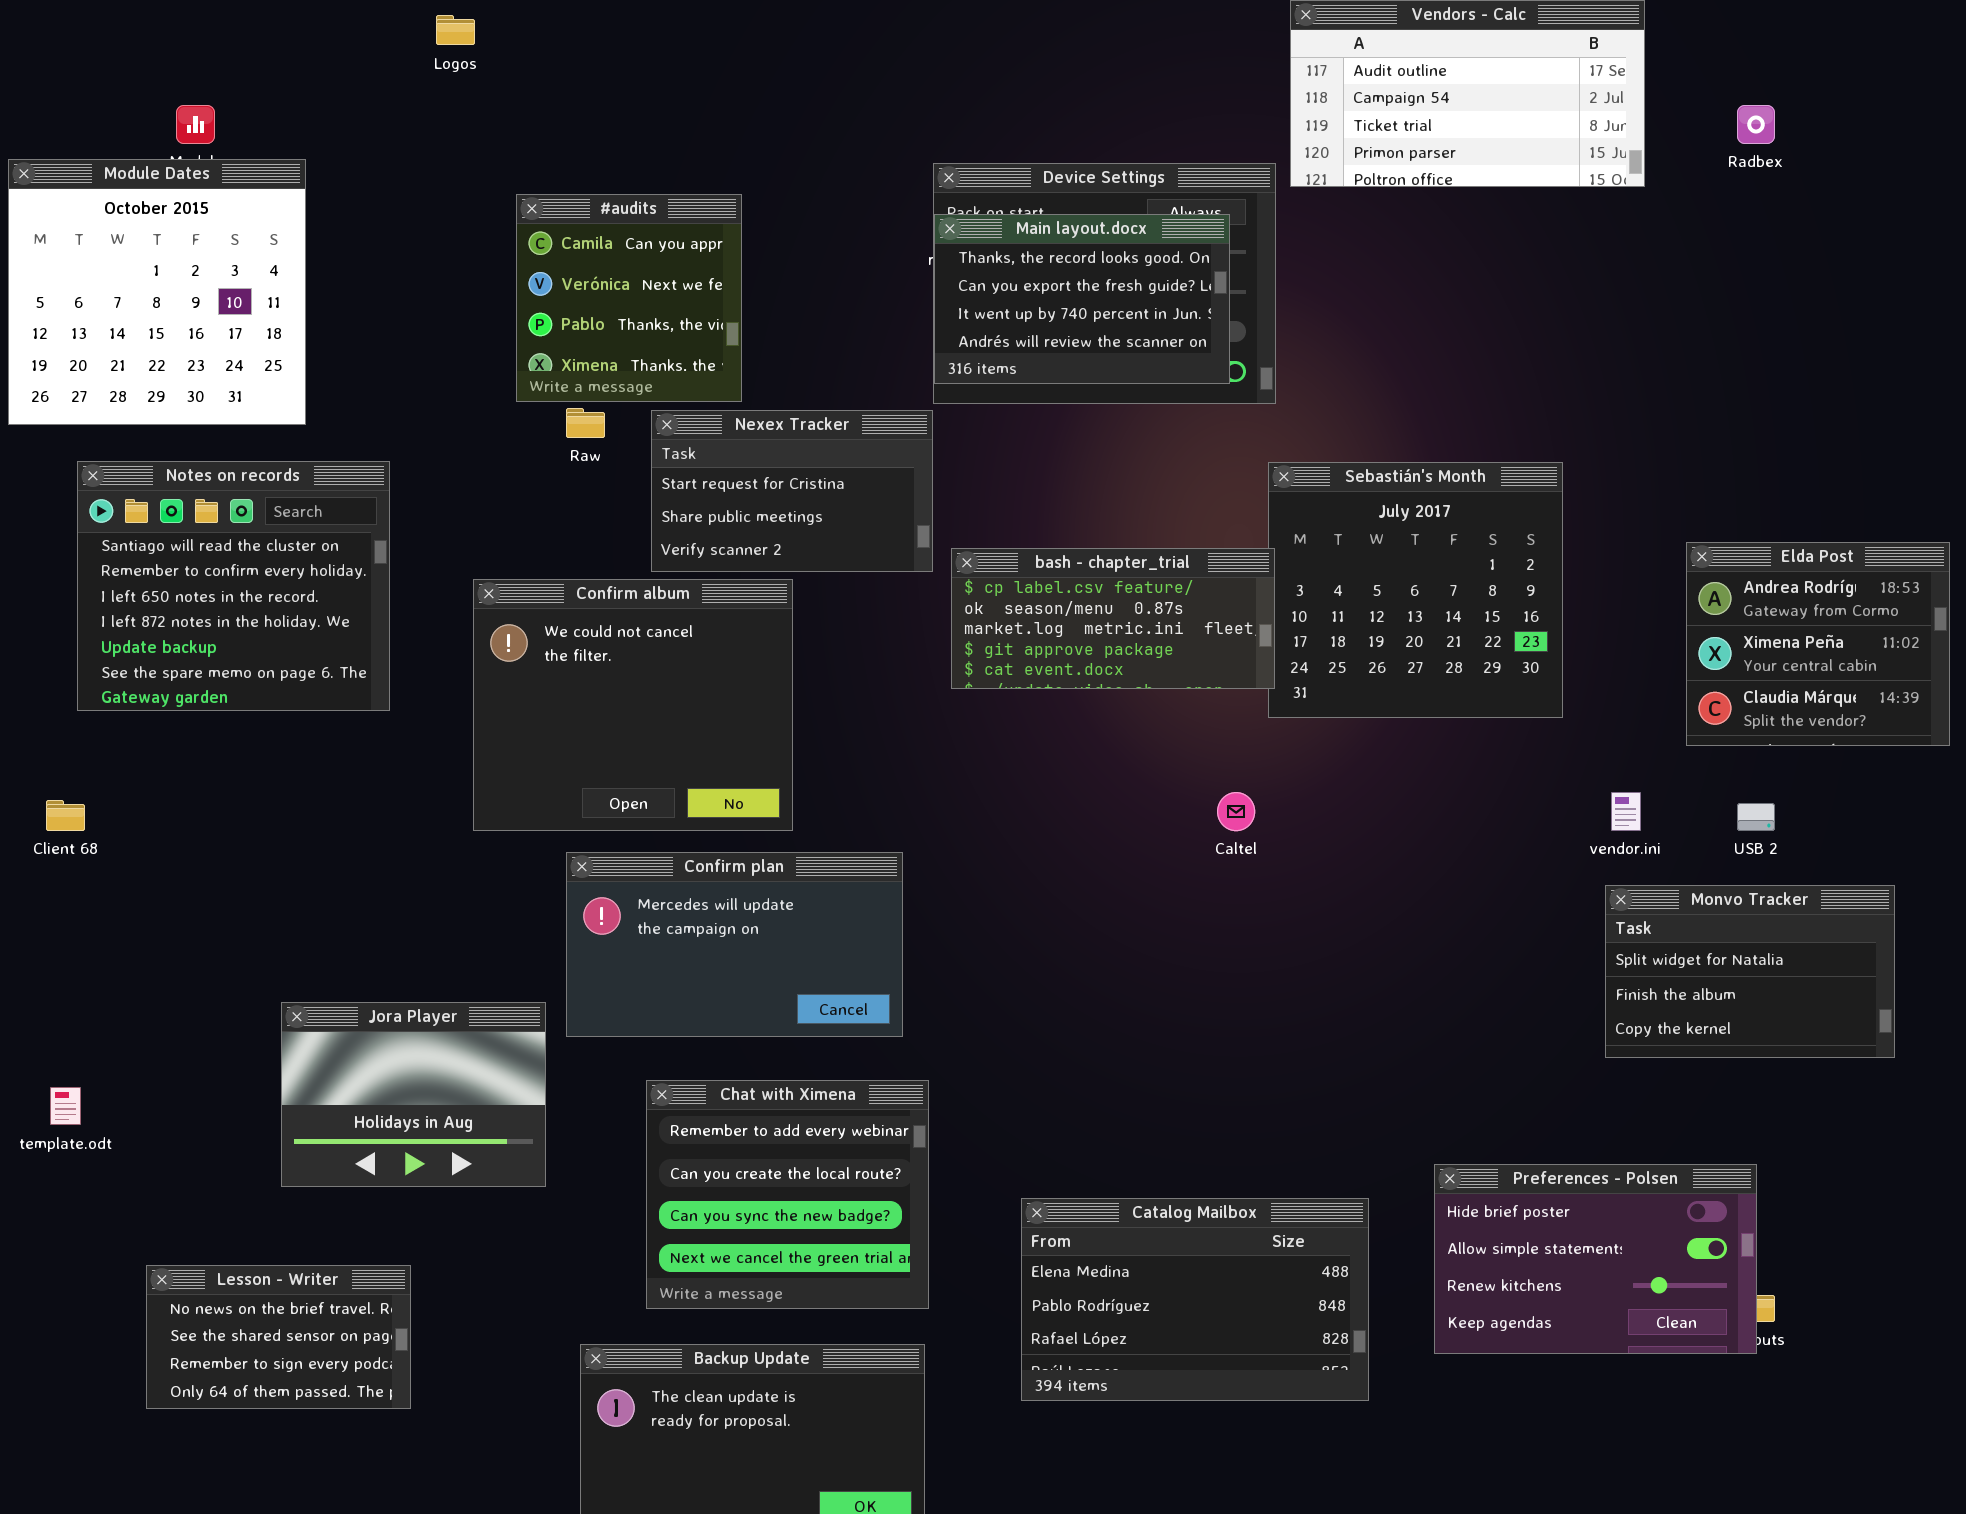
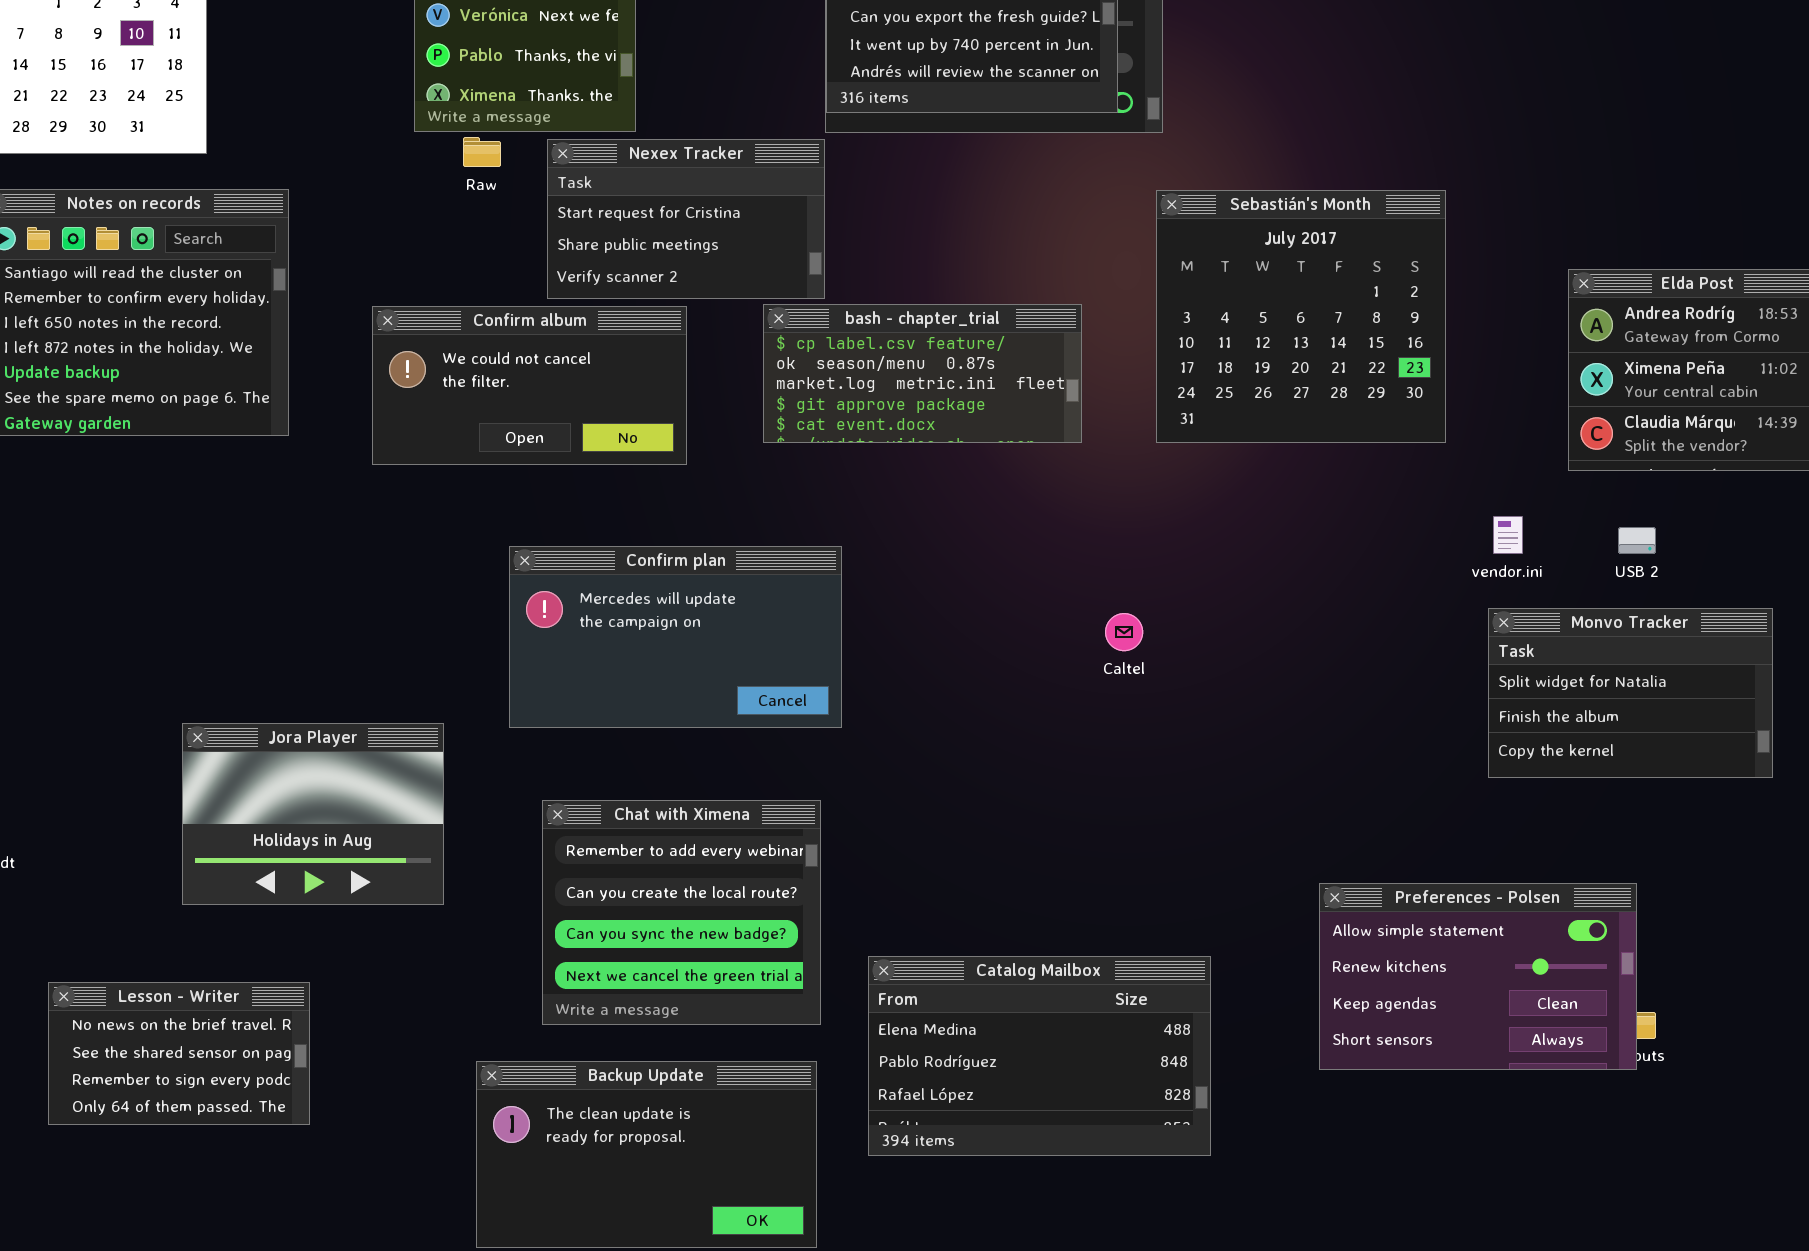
bash - chapter_trial: [951,548,1275,689] -> [763,304,1082,443], moved
Confirm album: [473,579,793,831] -> [372,306,687,465], resized
Caltel: [1217,792,1255,831] -> [1105,613,1143,651], moved
Confirm plan: [566,852,903,1037] -> [509,546,842,728], moved
Preferences - Polsen: [1434,1164,1757,1354] -> [1319,883,1637,1070], scrolled down 1 row
Catalog Mailbox: [1021,1198,1369,1401] -> [868,956,1211,1156], moved

